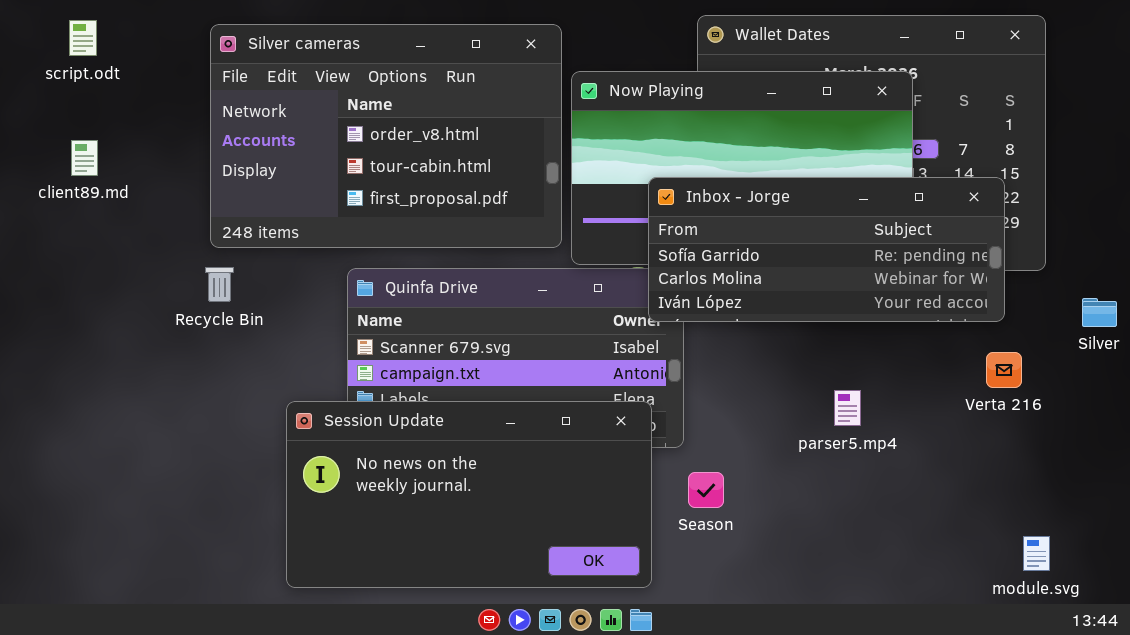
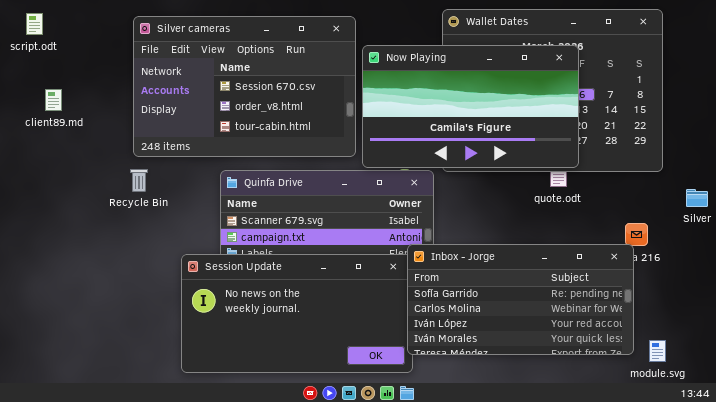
script.odt: [69,20,97,56] -> [26,13,43,35], moved
Silver cameras: [210,24,562,248] -> [133,16,356,157], scrolled up 1 row
Inbox - Jorge: [648,177,1005,322] -> [407,244,634,355], moved, resized

